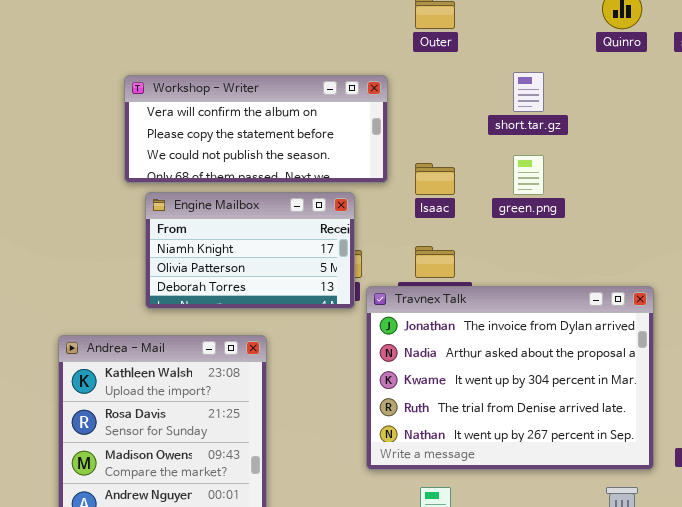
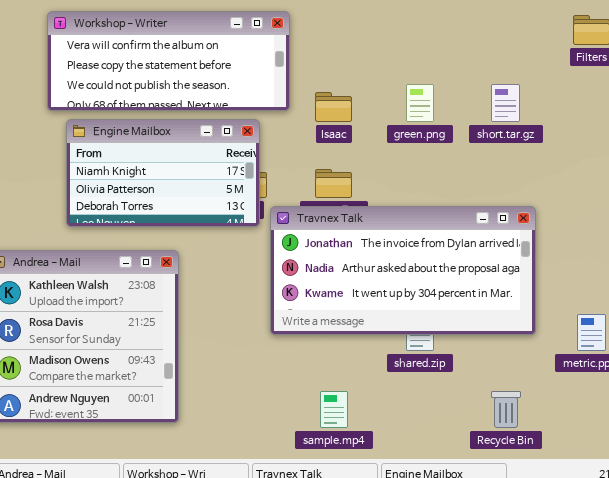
short.tar.gz: [513,72,544,112] -> [491,84,520,122], moved
Travnex Talk: [366,286,654,470] -> [270,206,536,335], resized

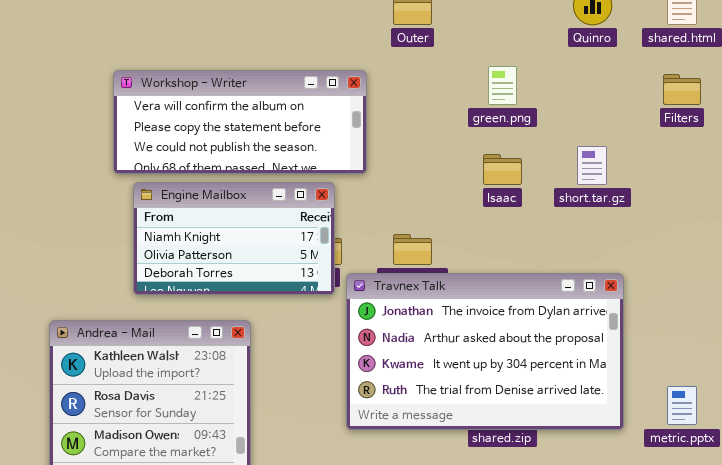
green.png: [406,84,434,122] -> [488,66,517,105], moved
Isaac: [315,92,352,122] -> [483,154,522,185], moved
Travnex Talk: [270,206,536,335] -> [346,273,624,430], resized

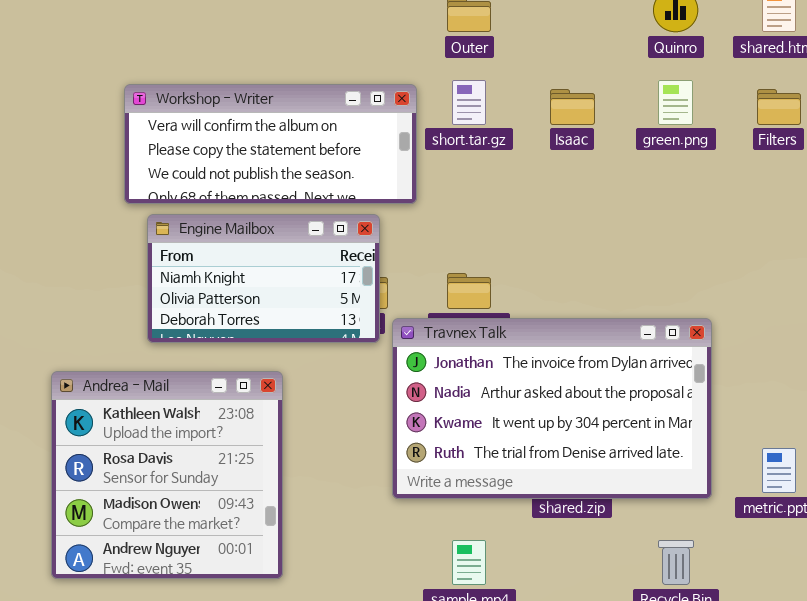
green.png: [488,66,517,105] -> [658,80,693,125], moved
short.tar.gz: [577,146,607,185] -> [452,80,486,125], moved
Isaac: [483,154,522,185] -> [550,89,595,125], moved

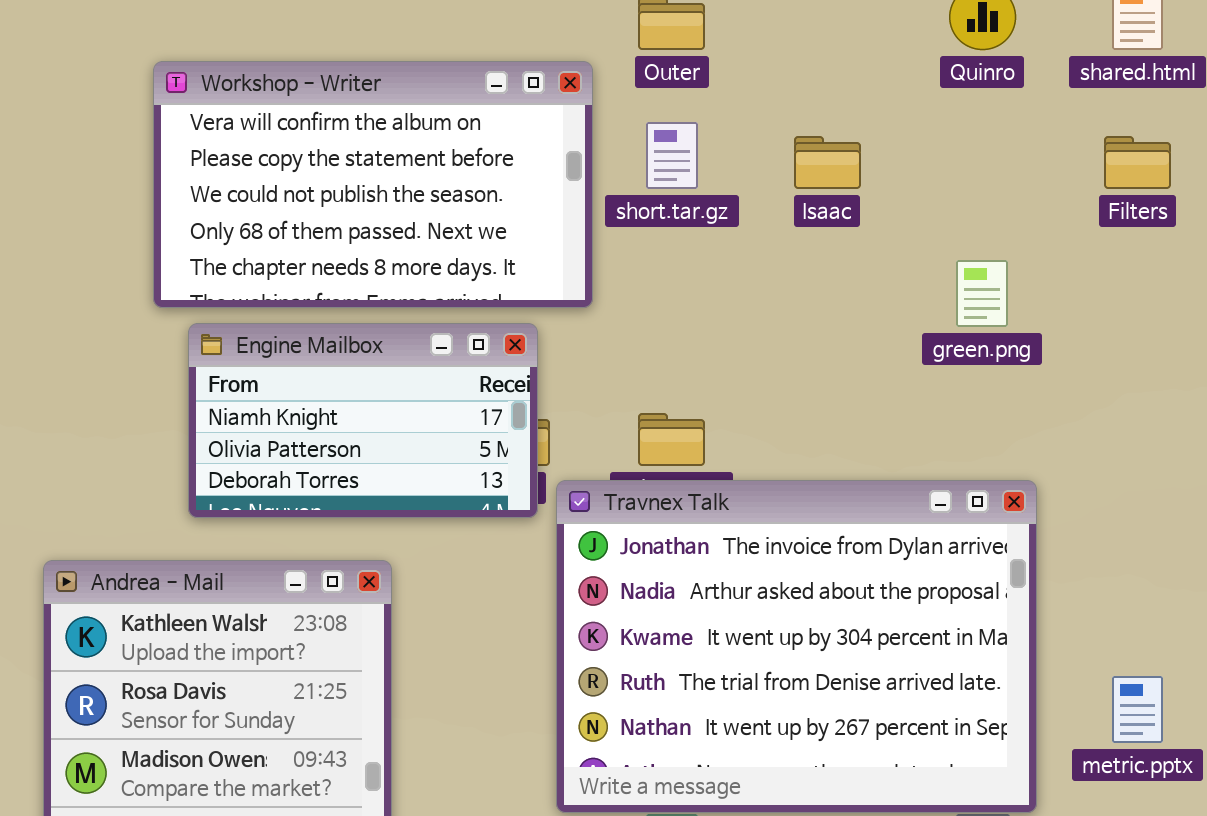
green.png: [658,80,693,125] -> [956,260,1008,327], moved
Workshop - Writer: [124,84,417,204] -> [153,61,593,308], resized
Travnex Talk: [392,318,712,499] -> [556,480,1037,813], resized

